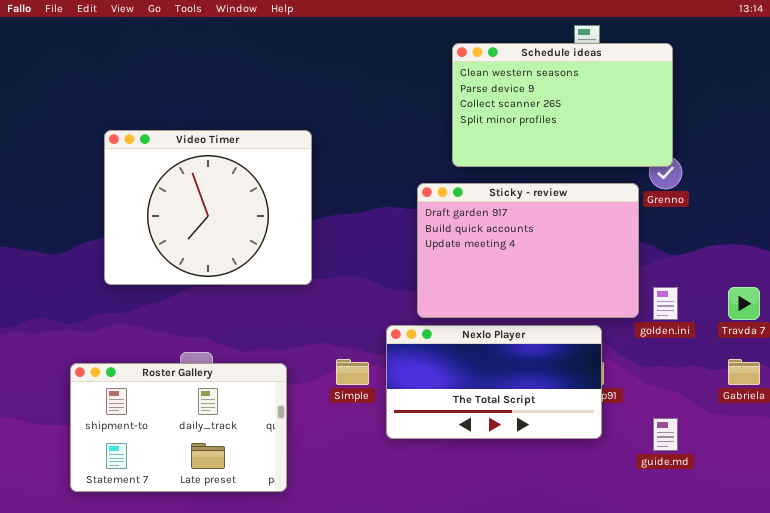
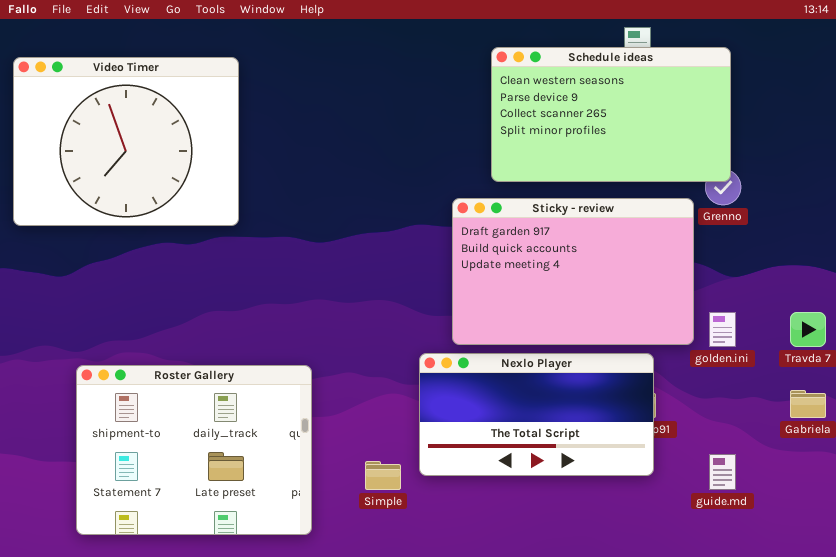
Video Timer: [104,130,312,285] -> [13,57,239,226], moved
Simple: [336,359,369,385] -> [365,461,401,490], moved
Roster Gallery: [70,363,287,492] -> [76,365,312,535], resized

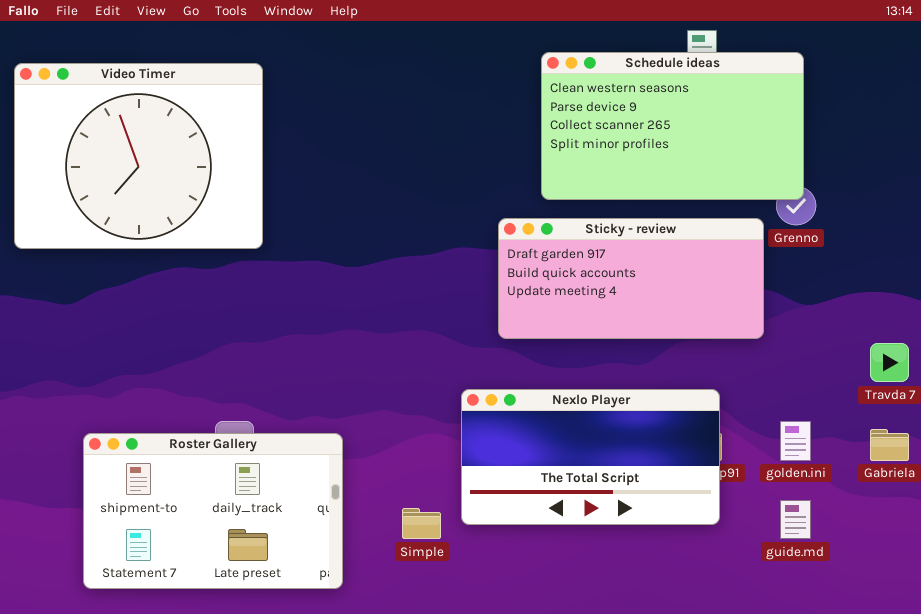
Sticky - review: [452,198,694,345] -> [498,218,764,339], resized
golden.ini: [709,312,736,347] -> [780,421,811,461], moved
Roster Gallery: [76,365,312,535] -> [83,433,343,589], resized

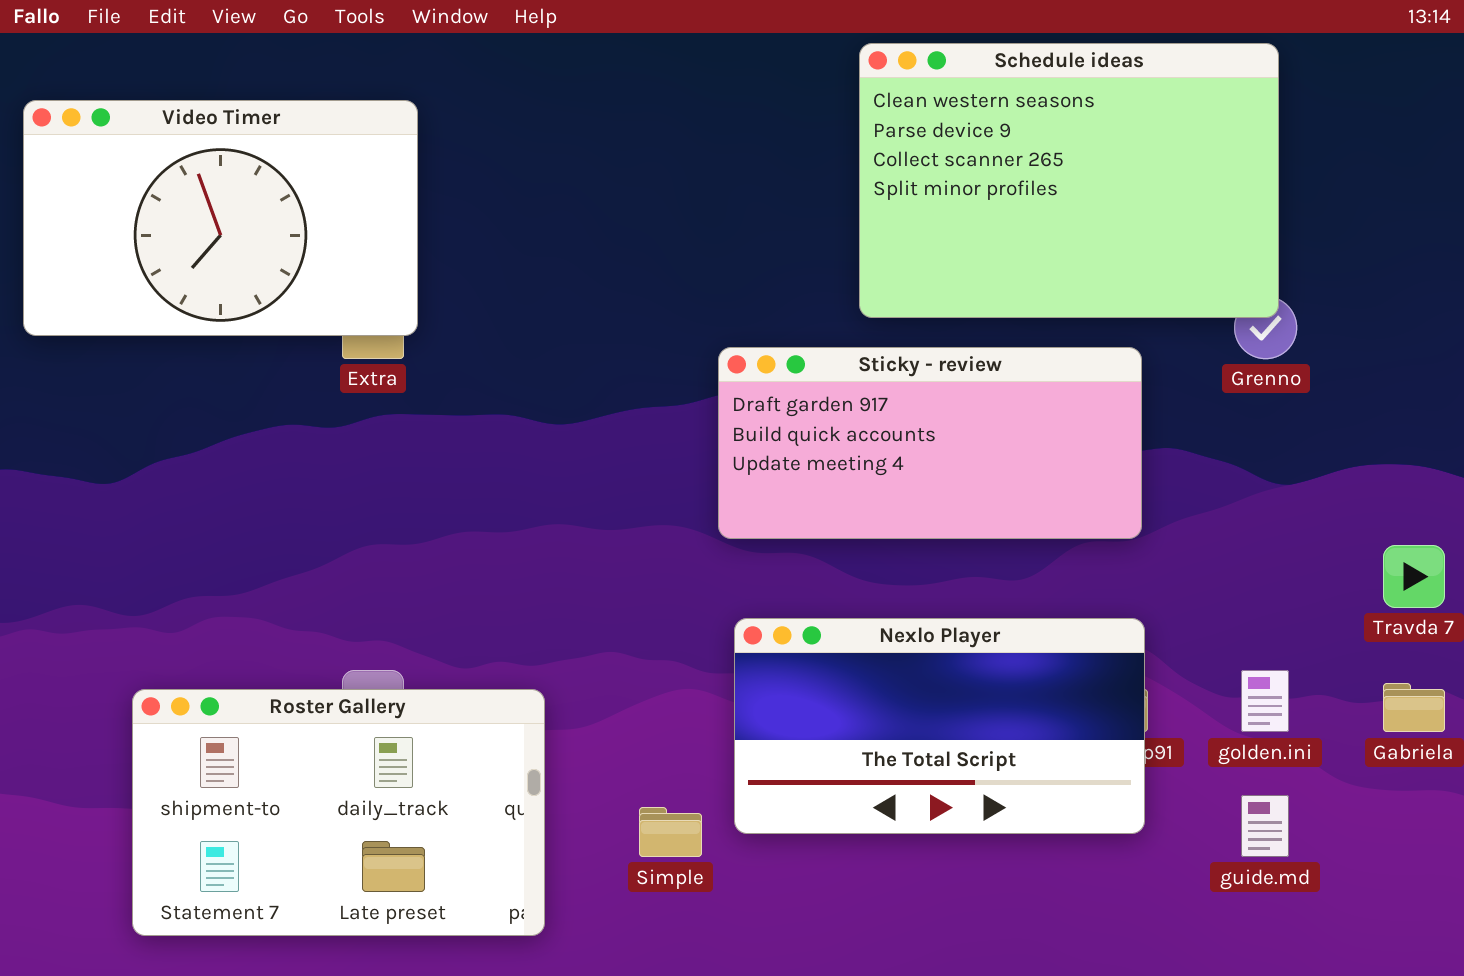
Schedule ideas: [541,52,804,200] -> [859,43,1279,318], resized
Video Timer: [14,63,263,249] -> [23,100,418,336], resized
Sticky - review: [498,218,764,339] -> [718,347,1142,539], moved

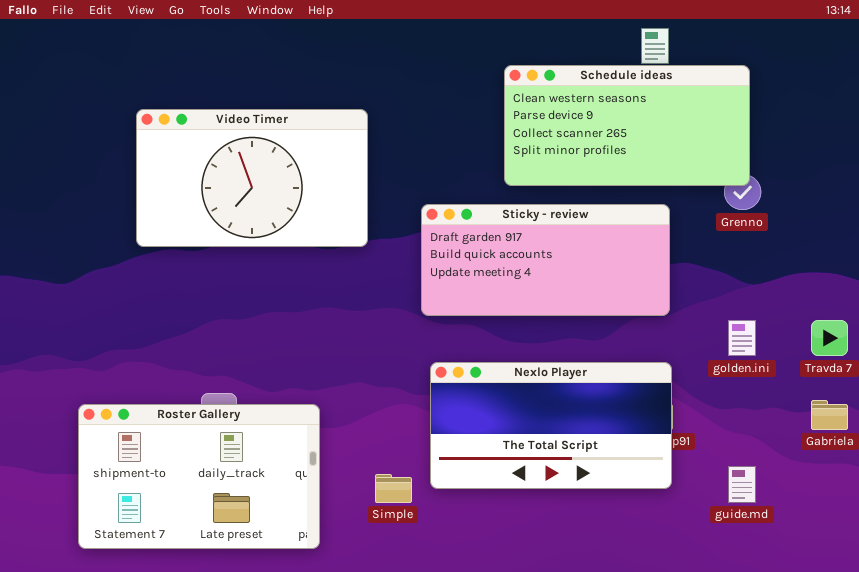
Schedule ideas: [859,43,1279,318] -> [504,65,750,186], resized
Video Timer: [23,100,418,336] -> [136,109,368,247], moved
golden.ini: [1241,670,1289,732] -> [728,320,756,356], moved

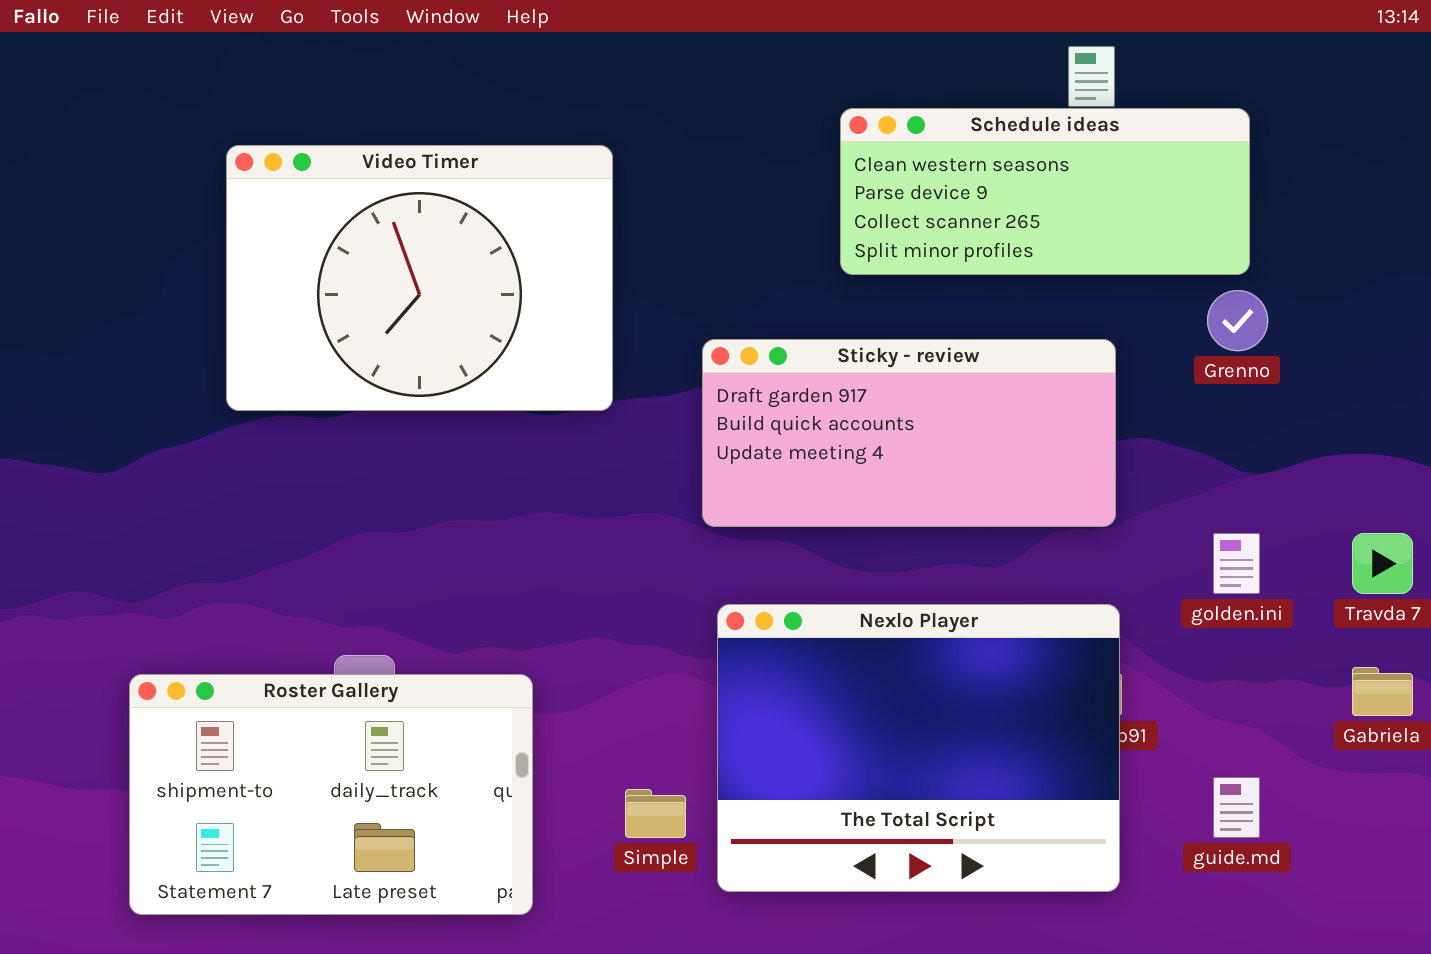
Schedule ideas: [504,65,750,186] -> [840,108,1250,275], resized
Video Timer: [136,109,368,247] -> [226,145,613,411], resized
Nexlo Player: [430,362,672,489] -> [717,604,1120,892], resized

